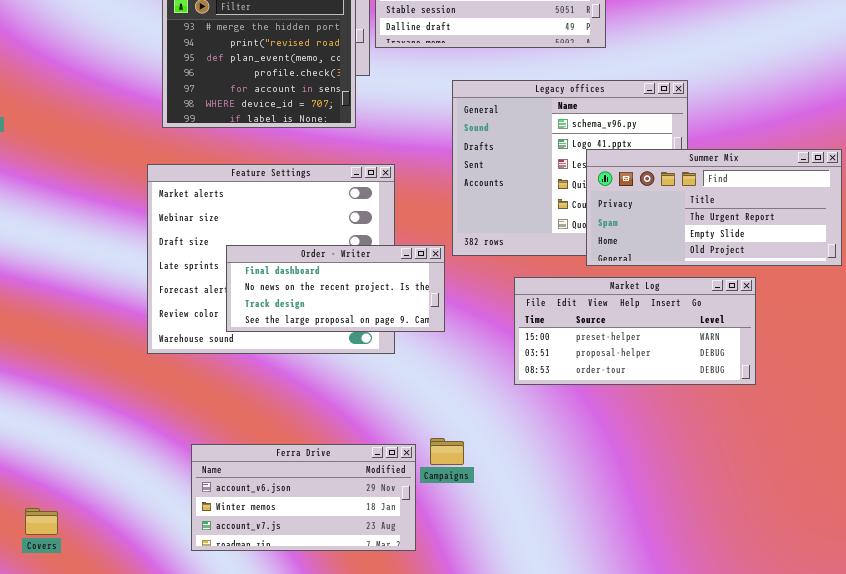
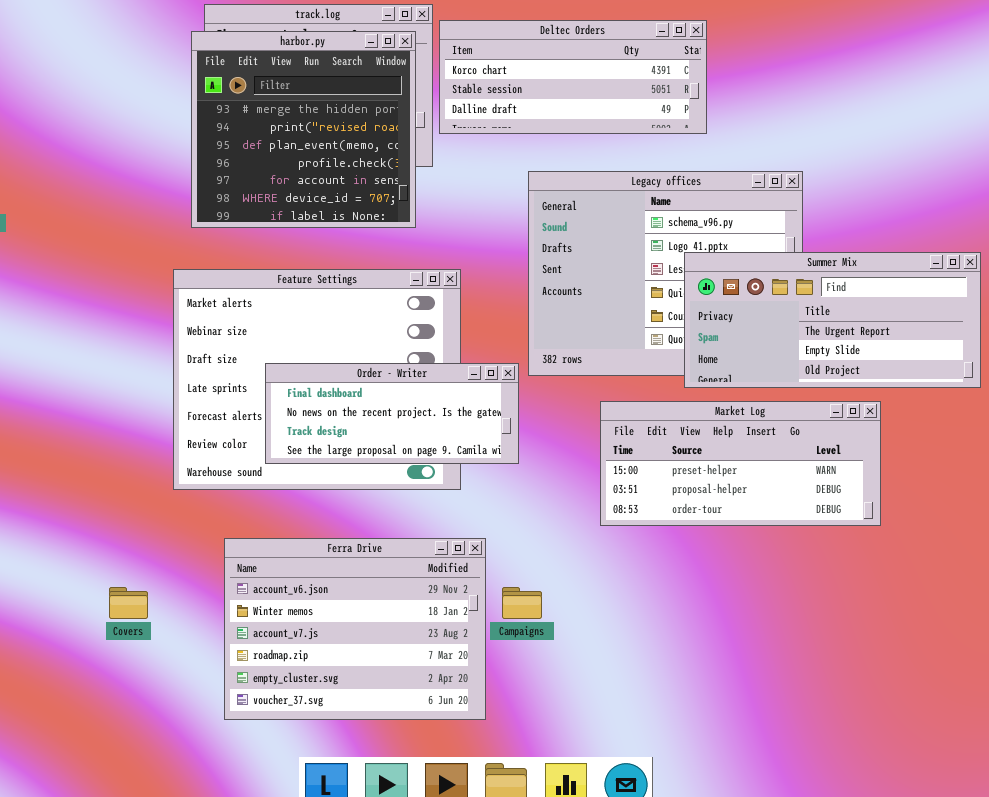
Ferra Drive: [191,444,416,551] -> [224,538,486,720], resized
Covers: [25,508,58,535] -> [109,587,148,619], moved

